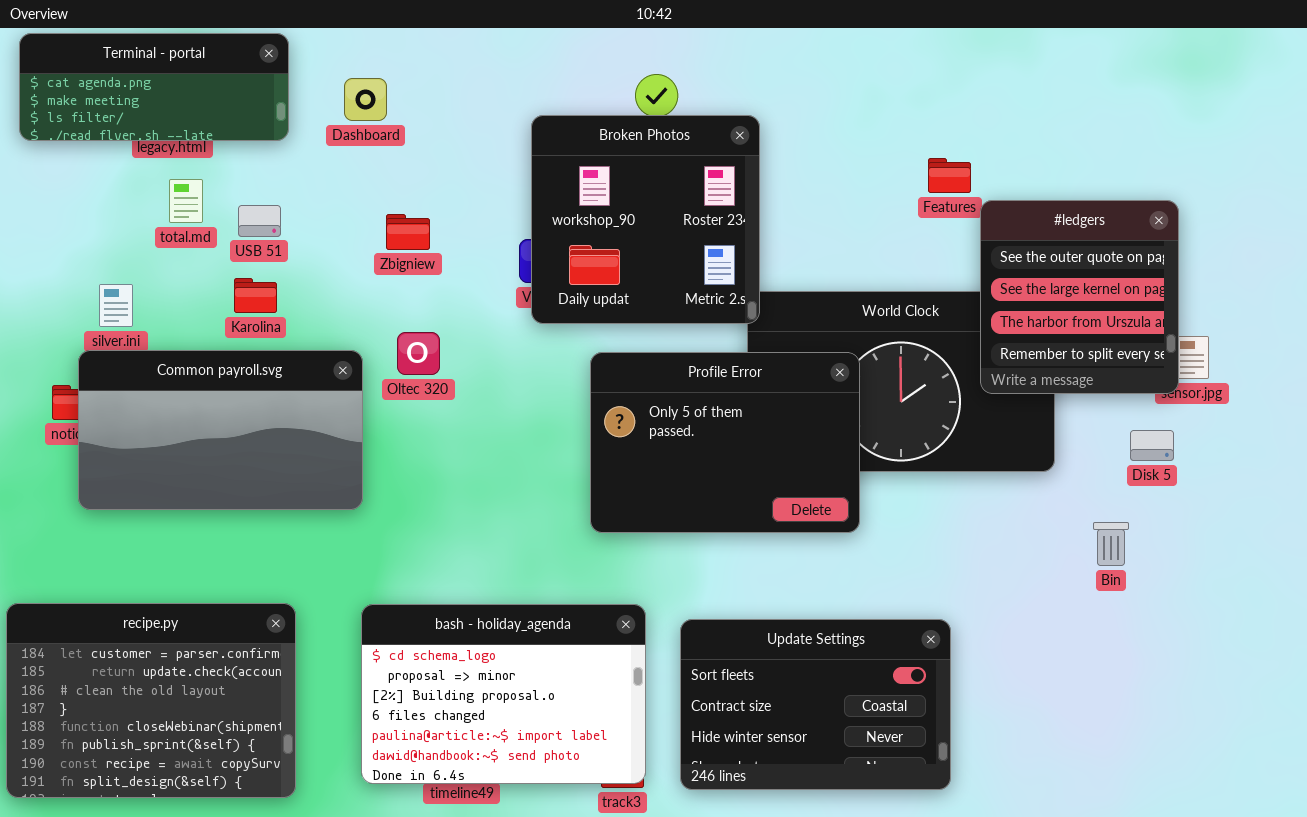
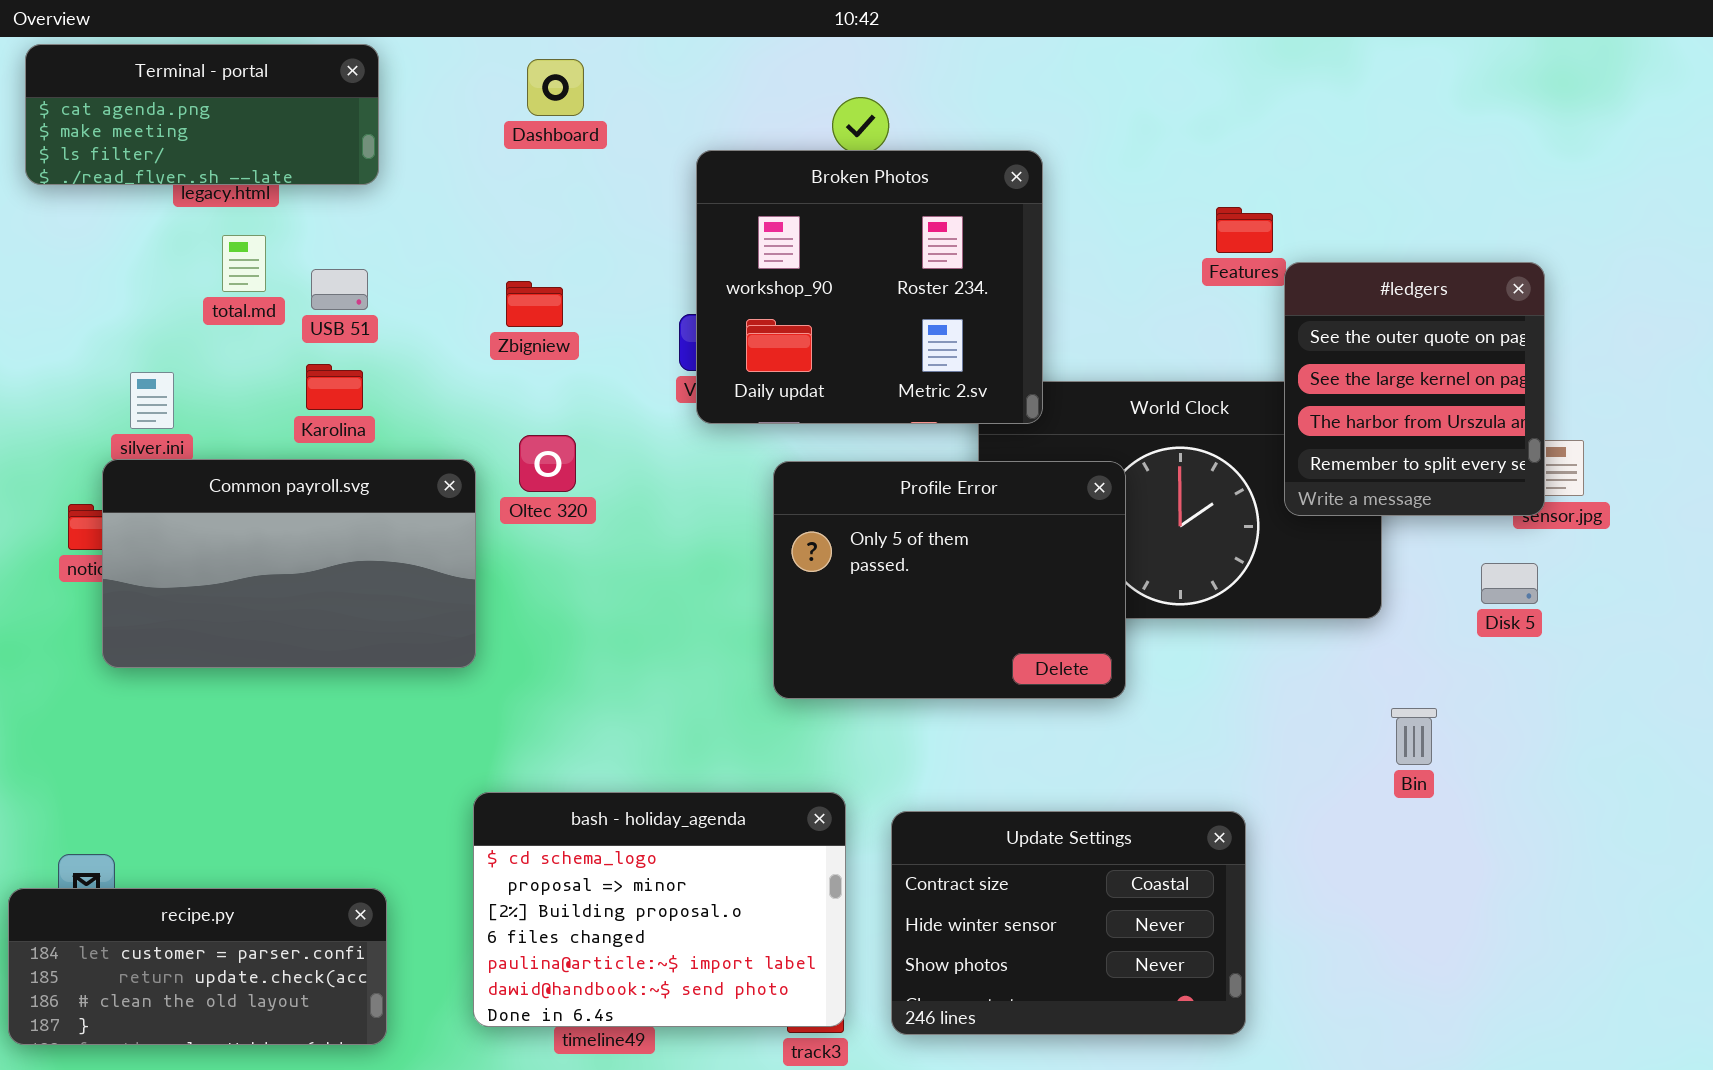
Dashboard: [344,78,387,121] -> [527,59,584,116], moved
Broken Photos: [531,115,760,324] -> [696,150,1043,424], resized
Bin: [1093,522,1129,566] -> [1391,708,1437,765], moved
recipe.py: [6,603,296,798] -> [8,888,387,1045], resized
Update Settings: [680,619,951,790] -> [891,811,1246,1035], scrolled down 1 row

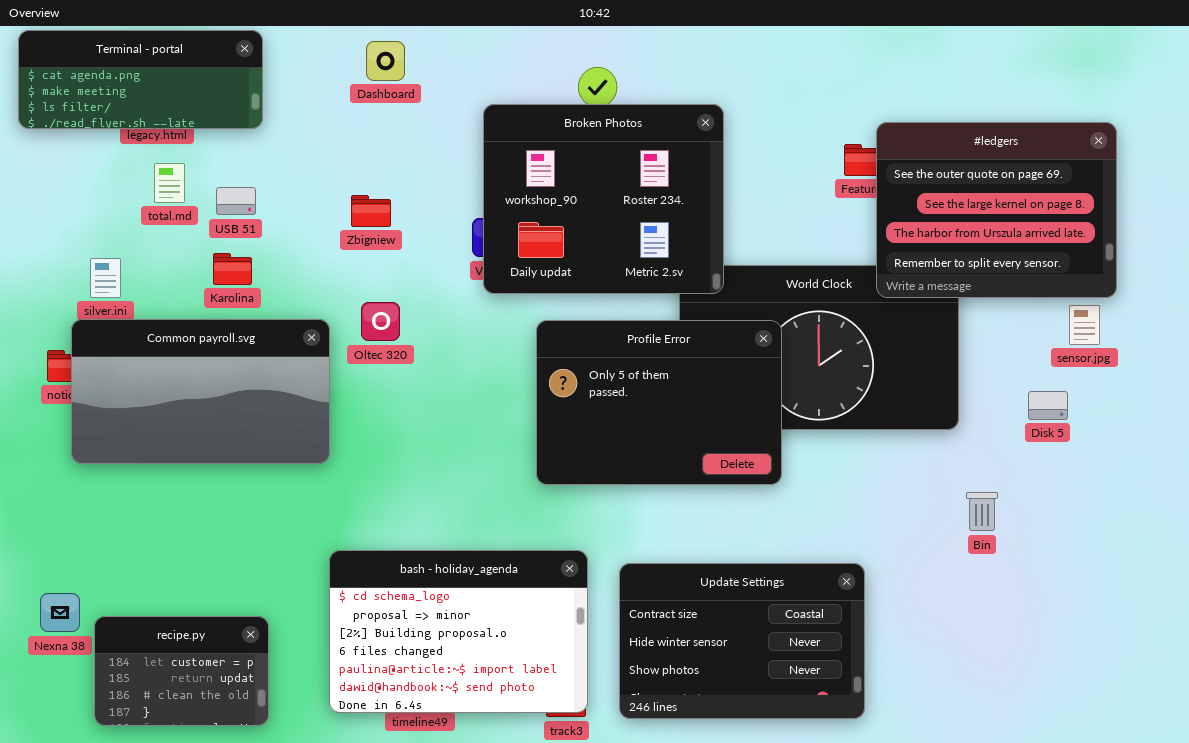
#ledgers: [1284,262,1545,516] -> [876,122,1117,298], moved, resized
recipe.py: [8,888,387,1045] -> [94,616,269,726], resized

